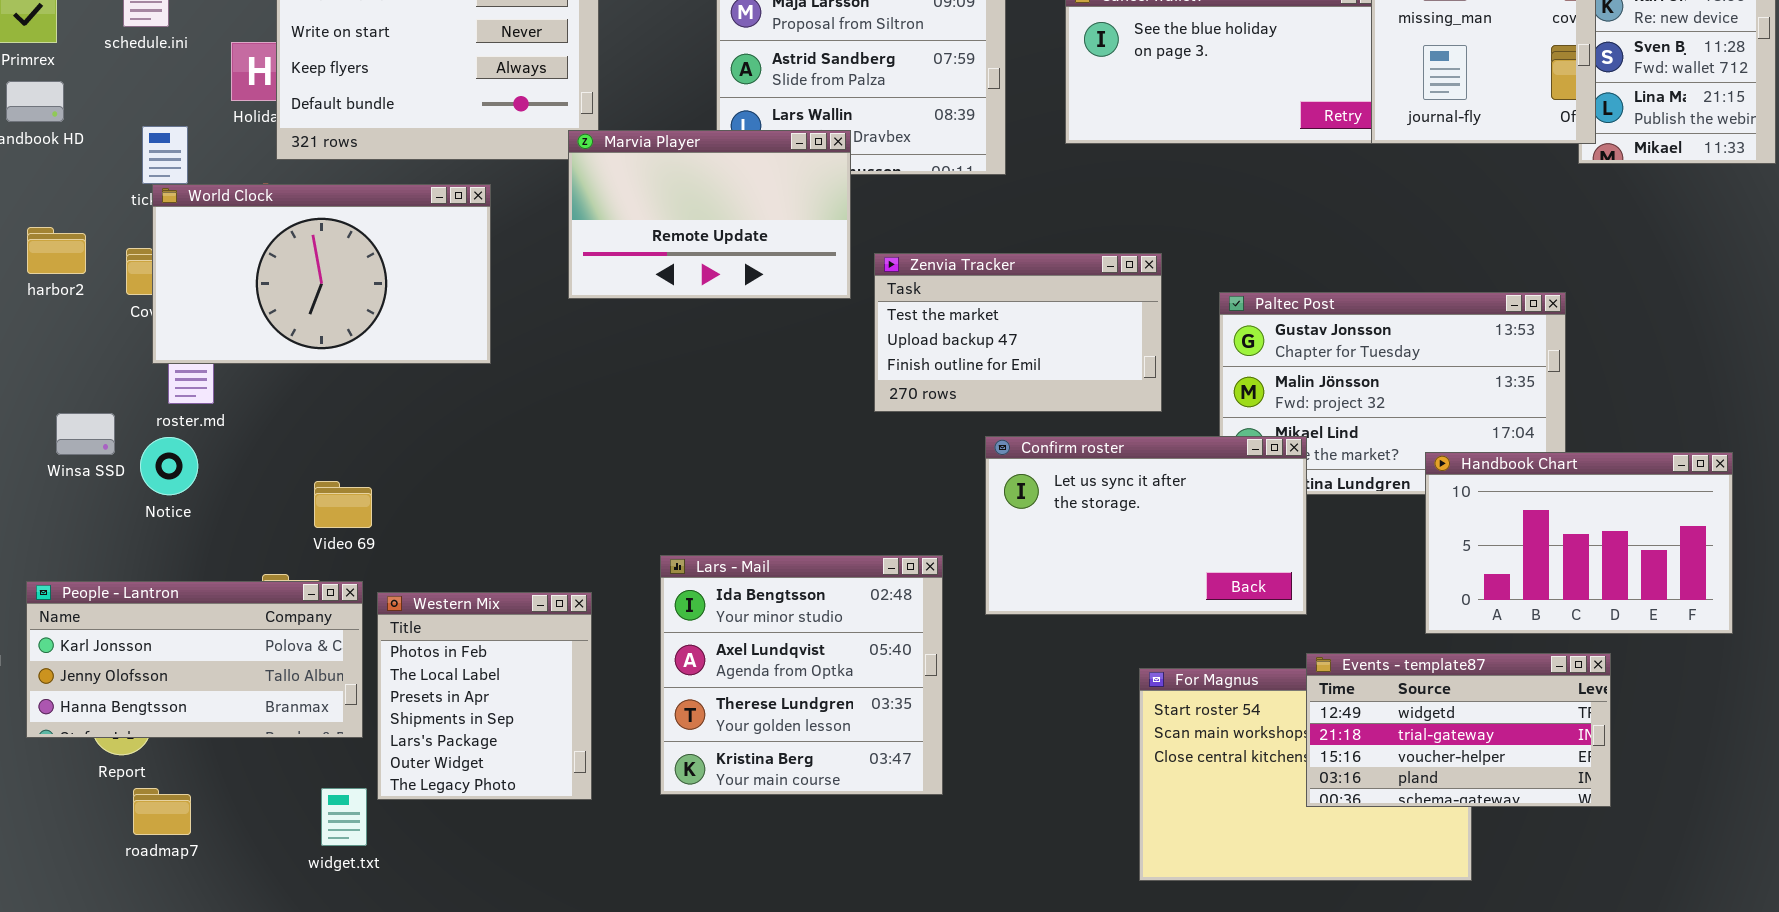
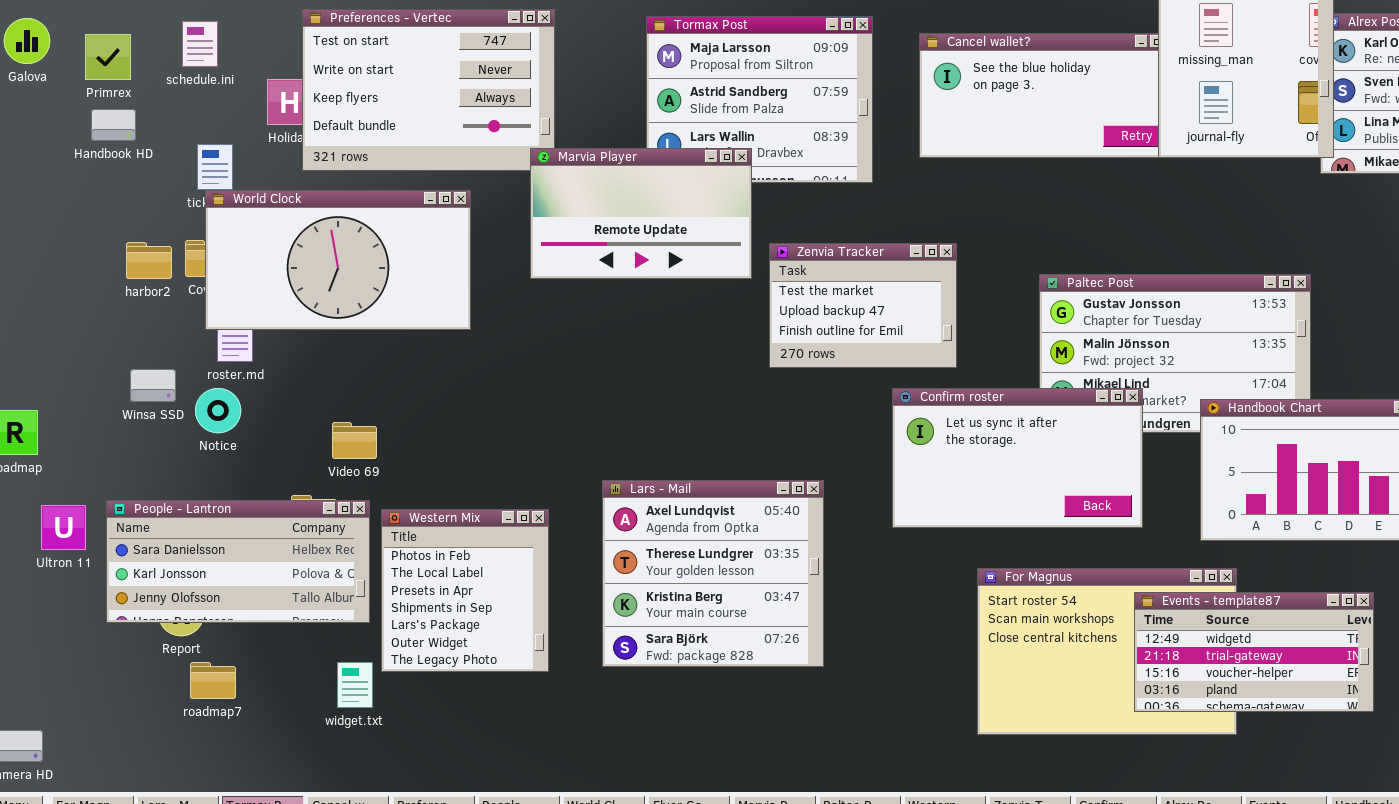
harbor2: [27,227,86,274] -> [126,242,172,279], moved
Zenvia Tracker: [874,253,1162,412] -> [769,243,957,368], resized
Confirm roster: [985,436,1307,615] -> [892,388,1143,528], moved
Lars - Mail: [660,555,943,795] -> [602,480,824,667], scrolled down 1 row
People - Lantron: [26,581,363,738] -> [106,500,370,623], scrolled up 1 row
Events - template87: [1306,653,1611,807] -> [1134,592,1374,712], moved

